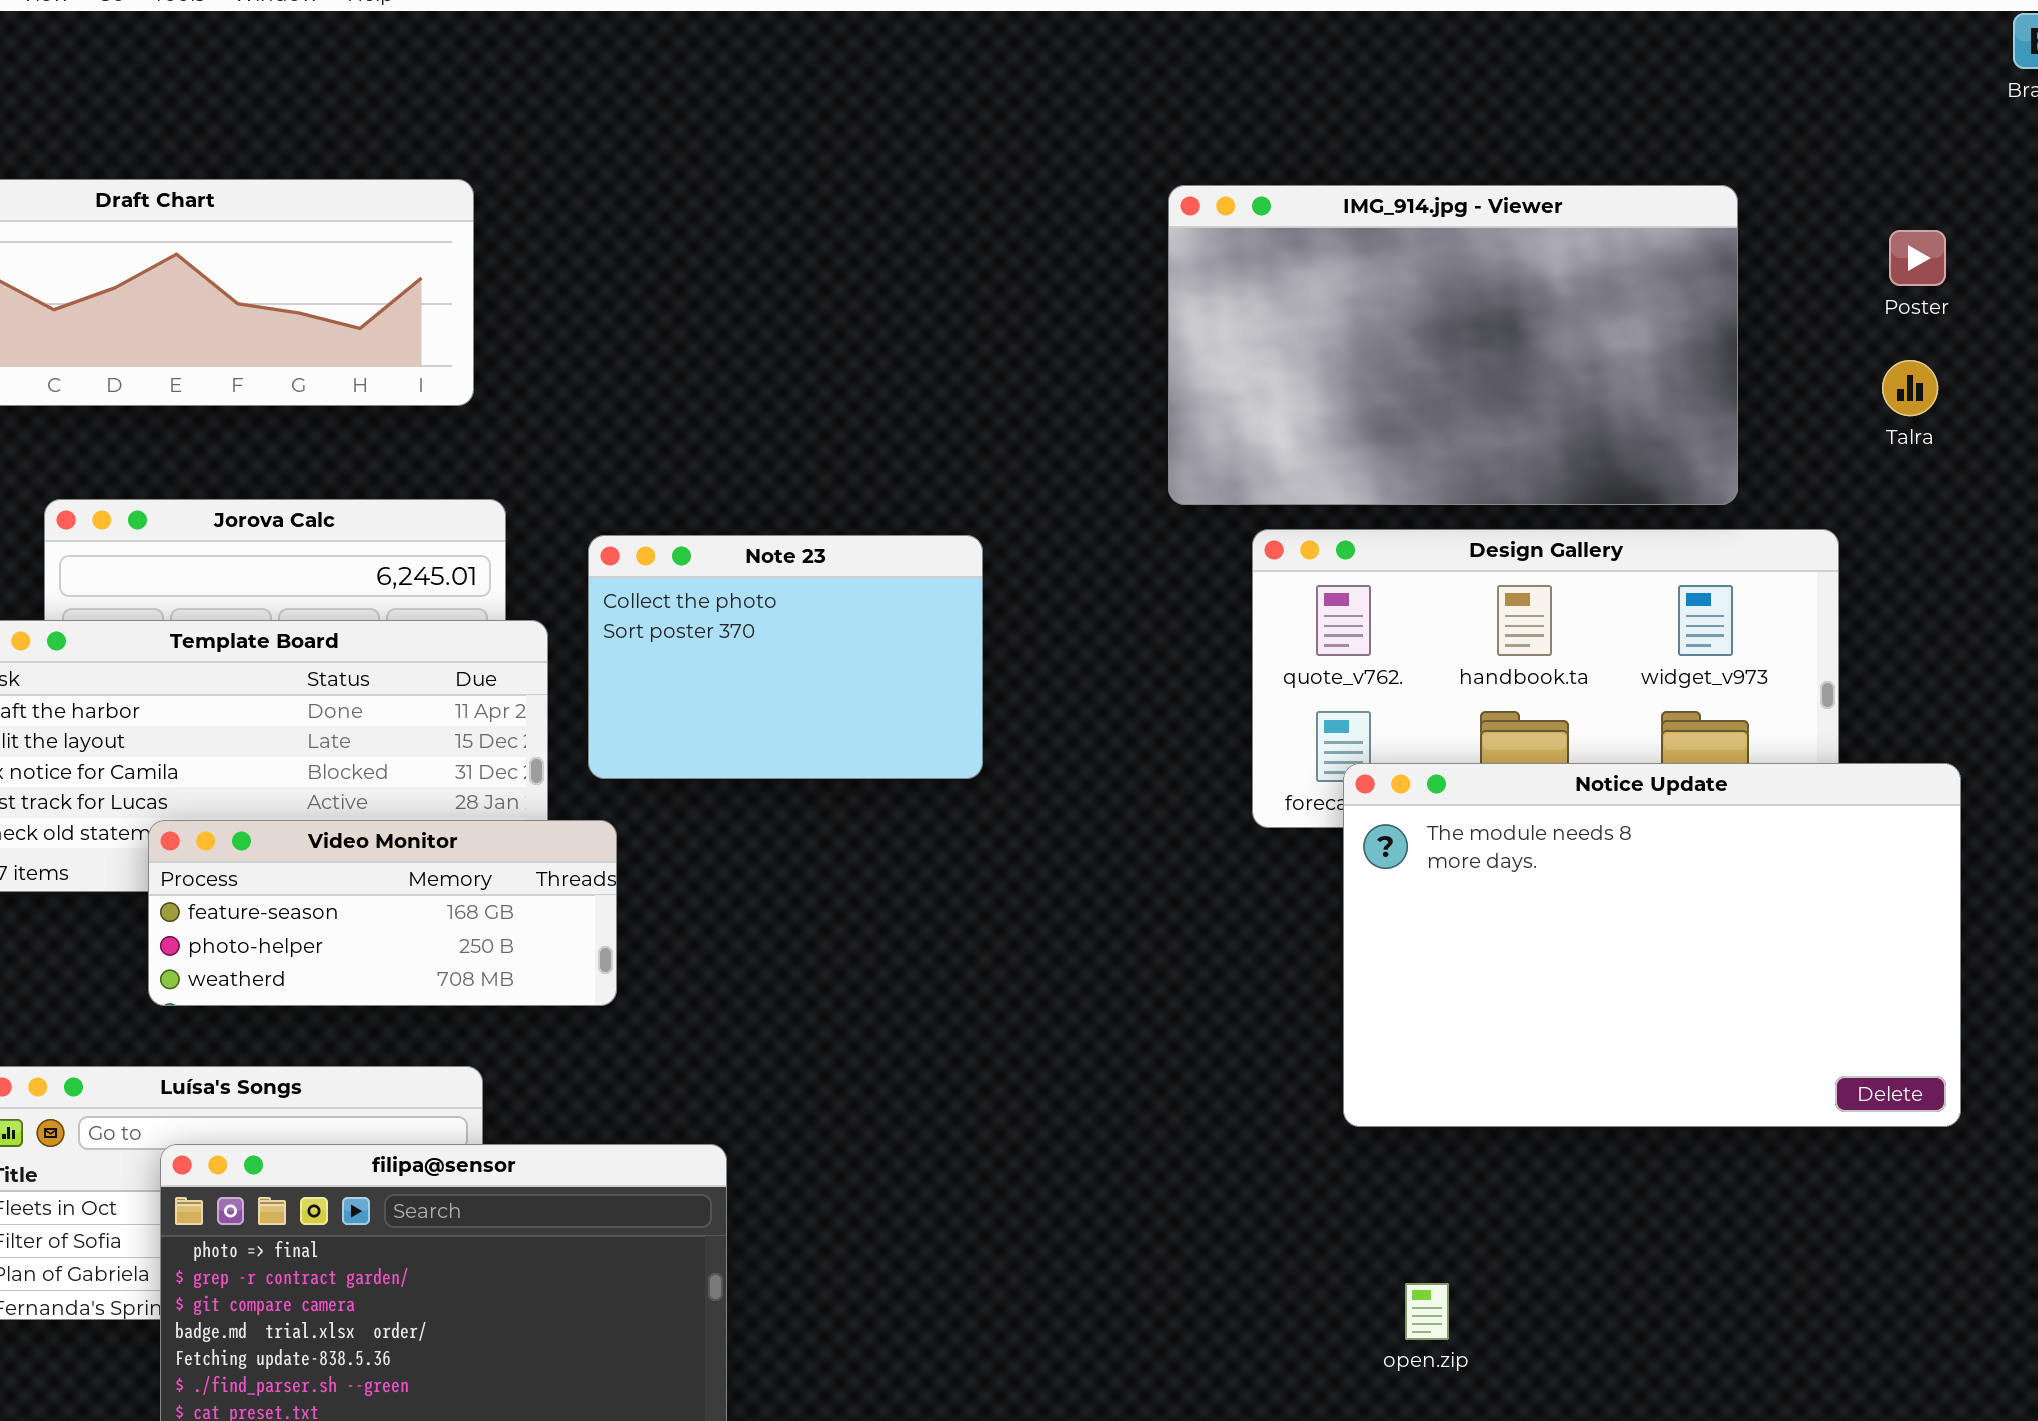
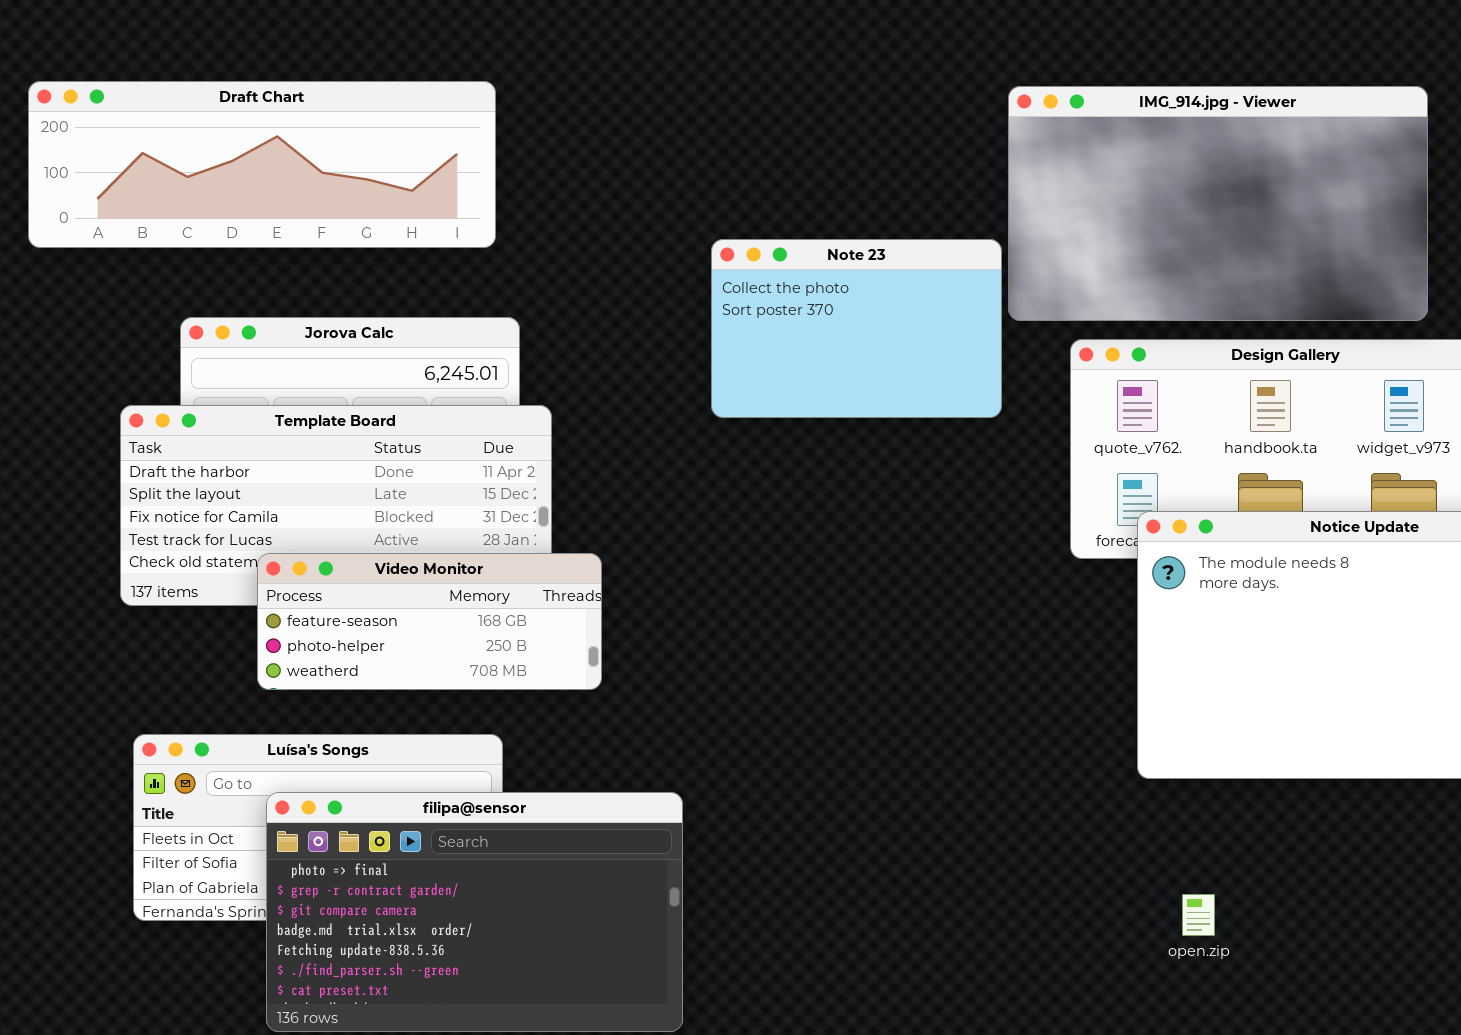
Note 23: [588,535,983,779] -> [711,239,1002,418], moved

